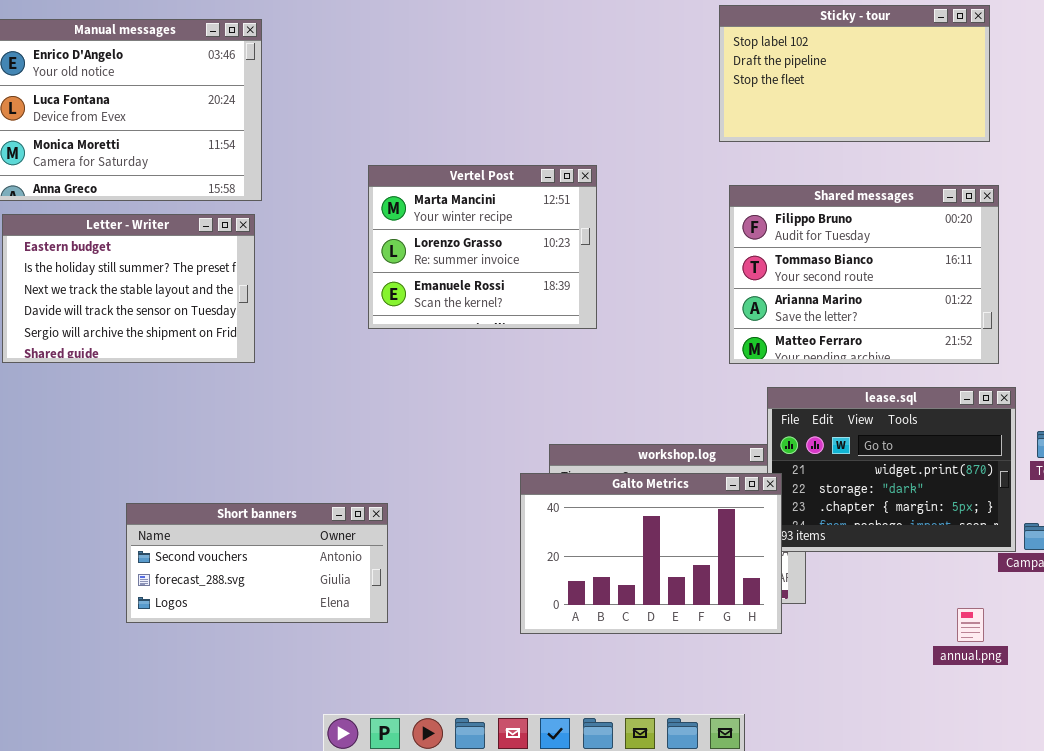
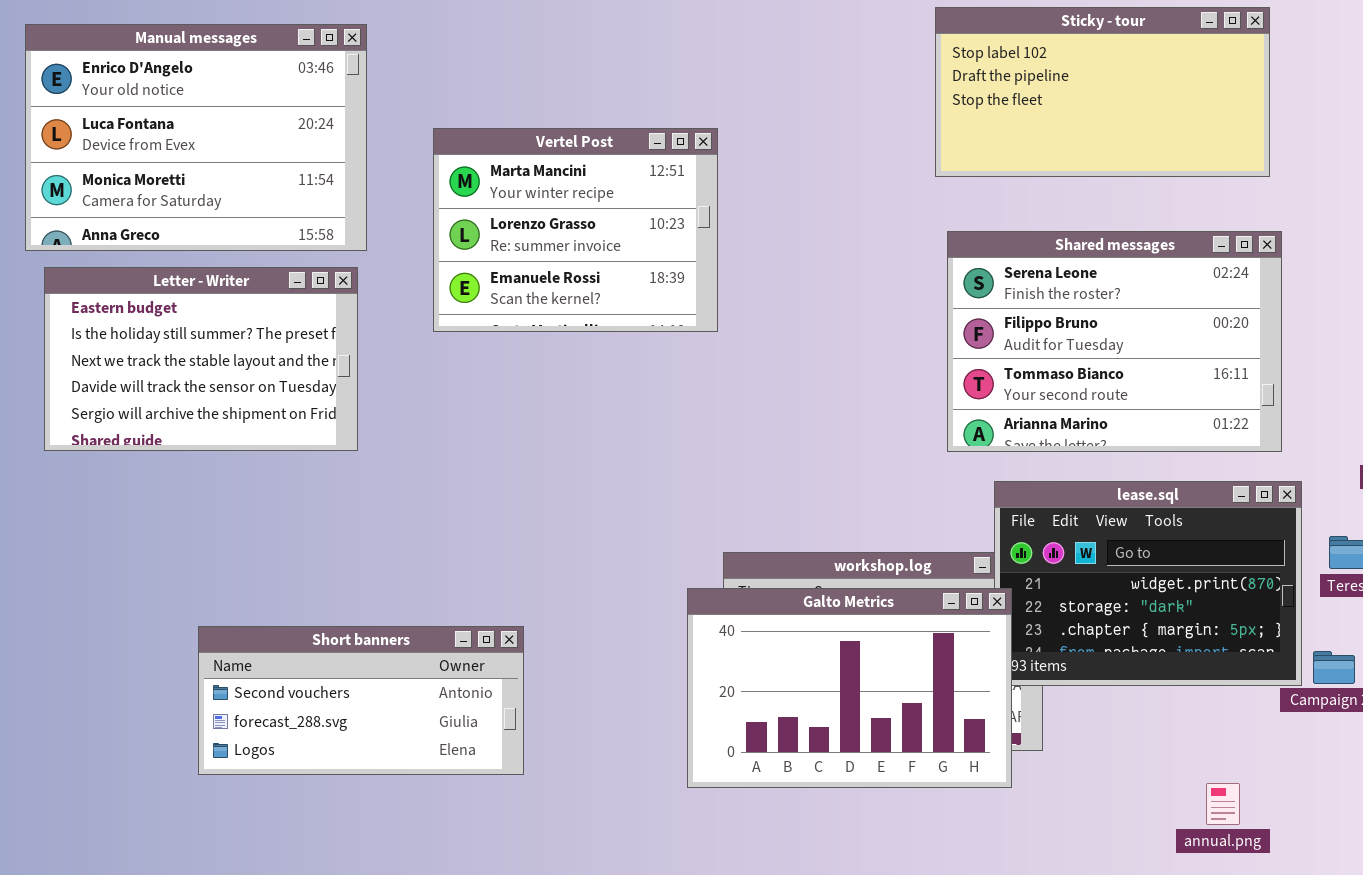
Vertel Post: [368,165,597,329] -> [433,128,718,332], moved
Shared messages: [729,185,999,364] -> [947,231,1282,452], scrolled up 1 row
annual.png: [957,608,984,642] -> [1206,783,1240,825], moved

